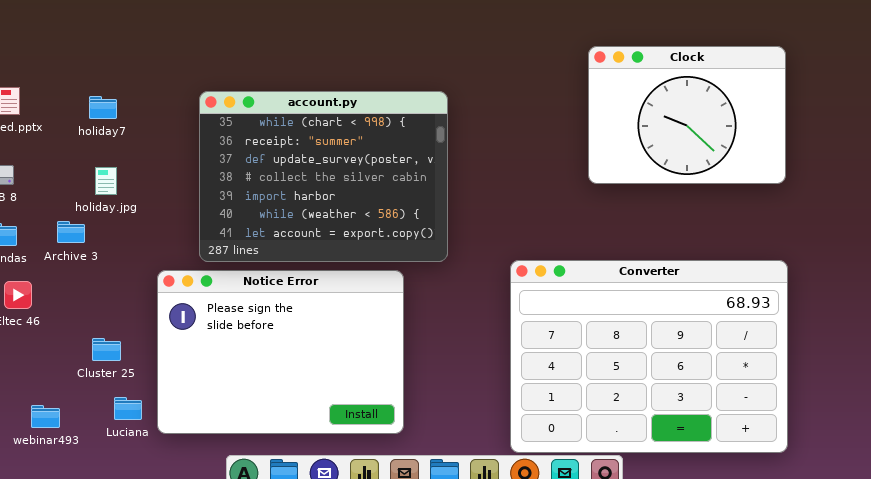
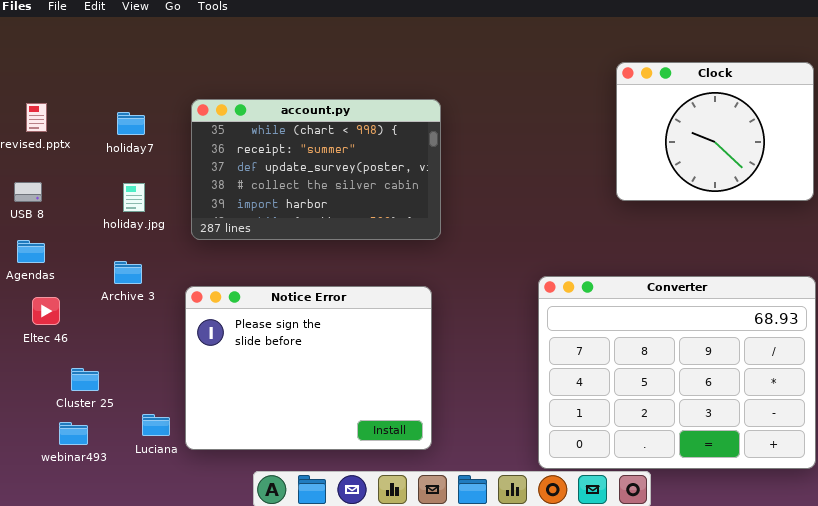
account.py: [199,91,448,262] -> [191,99,441,240], moved, resized
Archive 3: [57,221,85,243] -> [114,261,142,284], moved
Cluster 25: [92,338,121,361] -> [71,368,99,391], moved

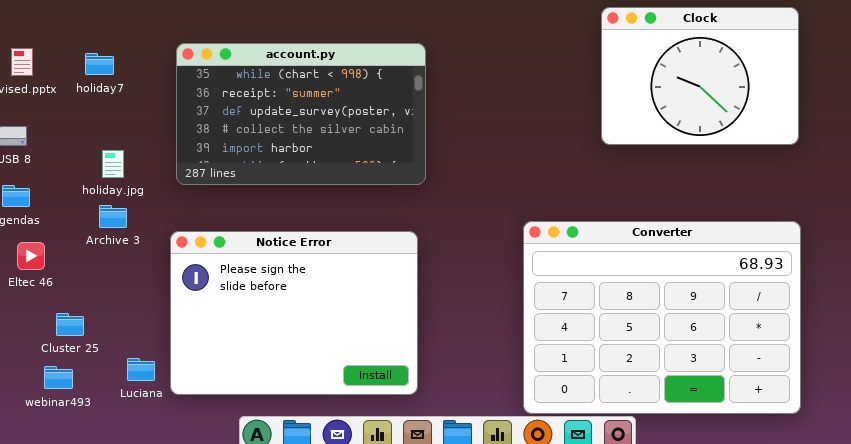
holiday7: [117,112,145,135] -> [85,53,114,75], moved
holiday.jpg: [123,183,145,212] -> [102,150,124,178], moved

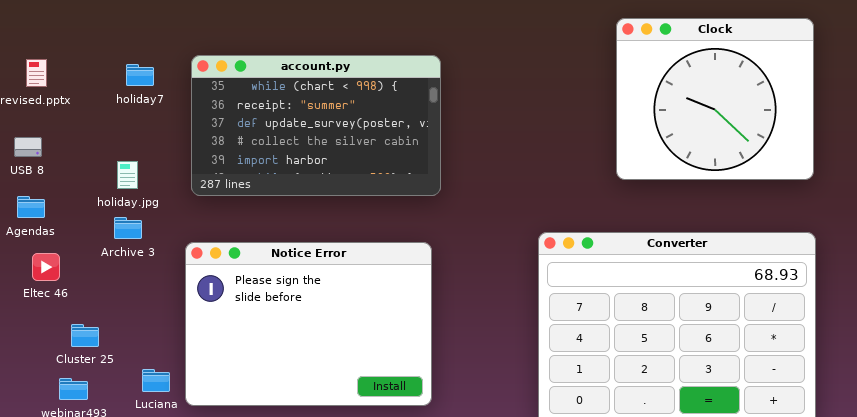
Clock: [601,7,799,145] -> [616,18,814,180], resized
holiday7: [85,53,114,75] -> [126,64,154,86], moved

